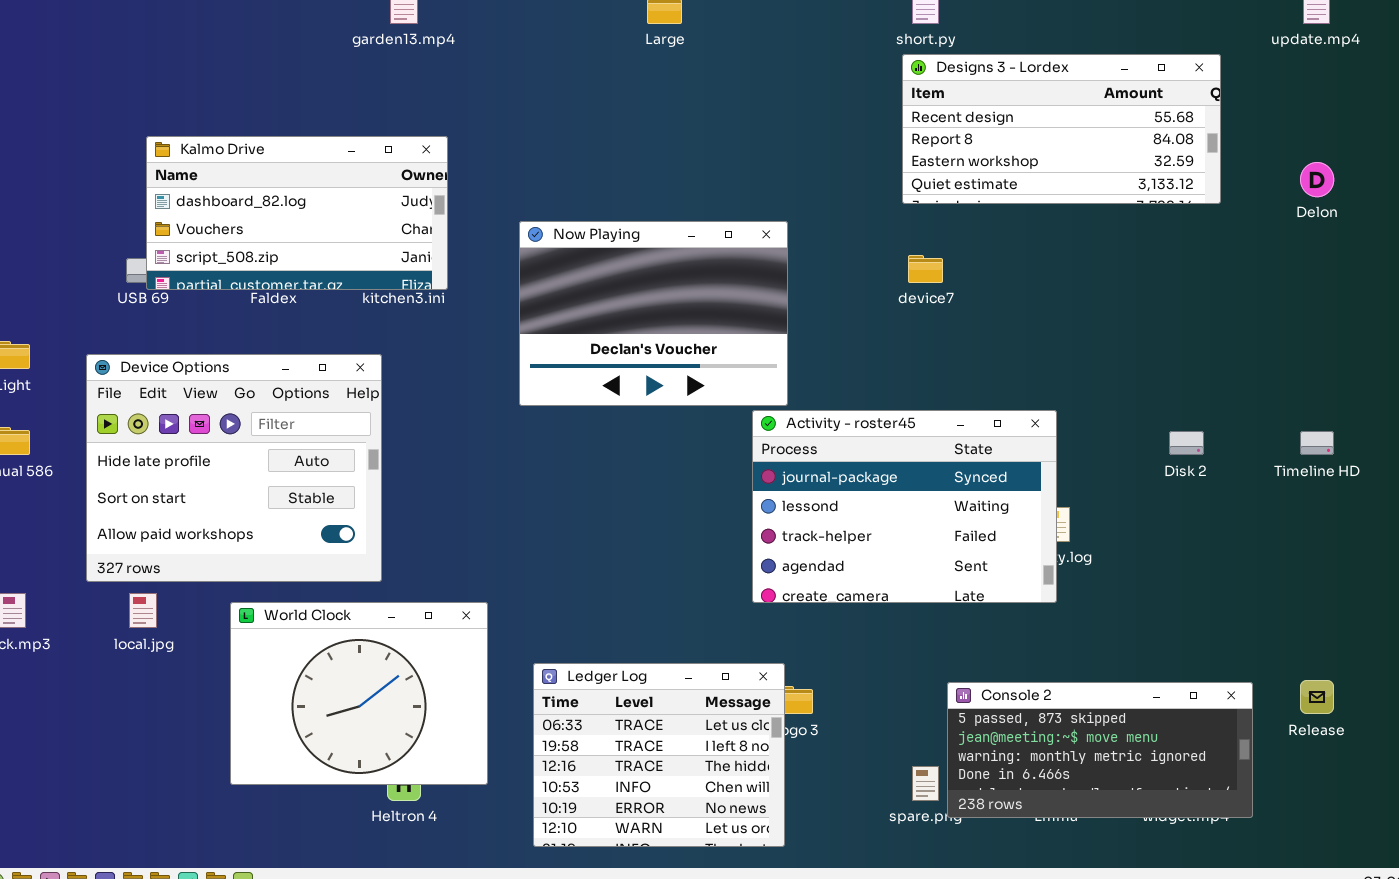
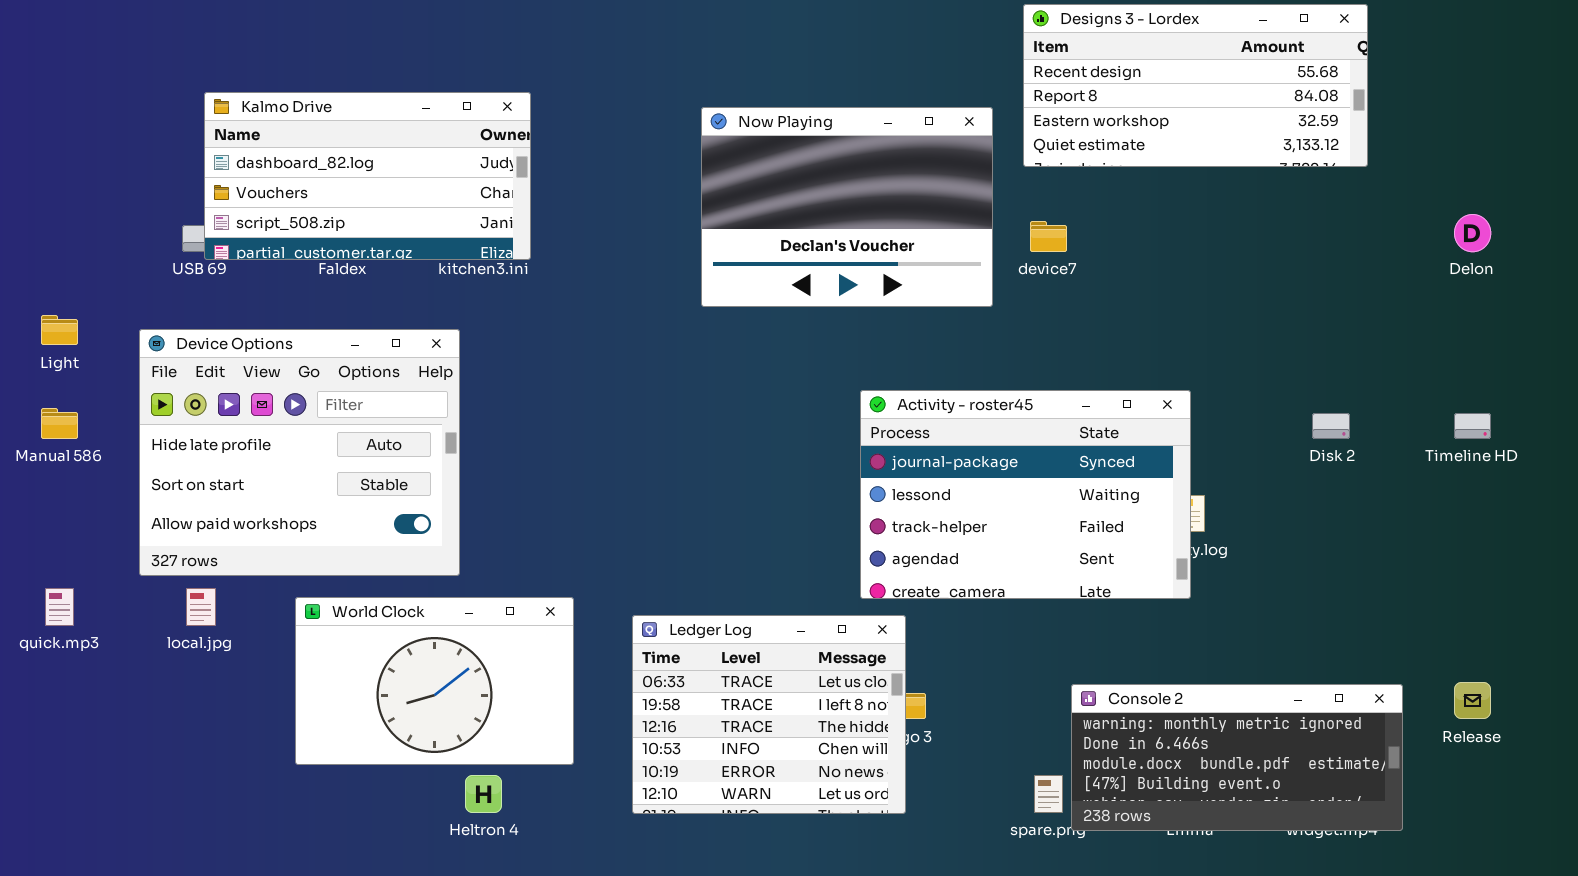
Delon: [1300,162,1334,197] -> [1454,214,1491,252], moved
Now Playing: [519,221,788,406] -> [701,107,993,307], moved
World Clock: [230,602,488,785] -> [295,597,574,765], resized
Ledger Log: [533,663,785,847] -> [632,615,906,814], moved
Console 2: [947,682,1253,818] -> [1071,684,1403,831], scrolled down 2 rows

